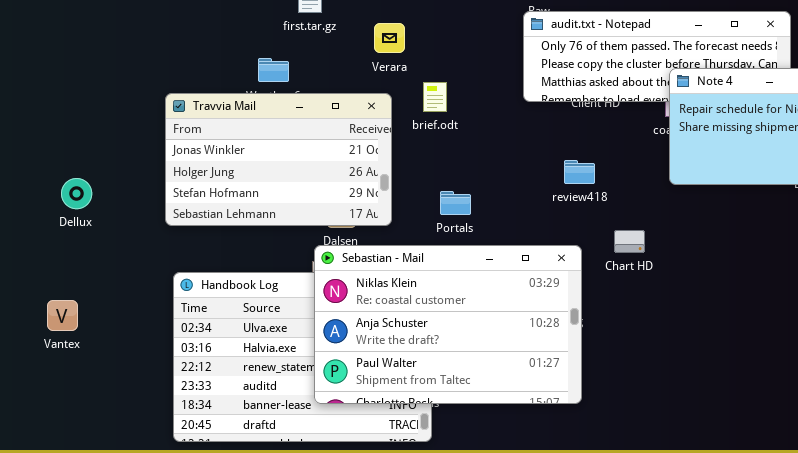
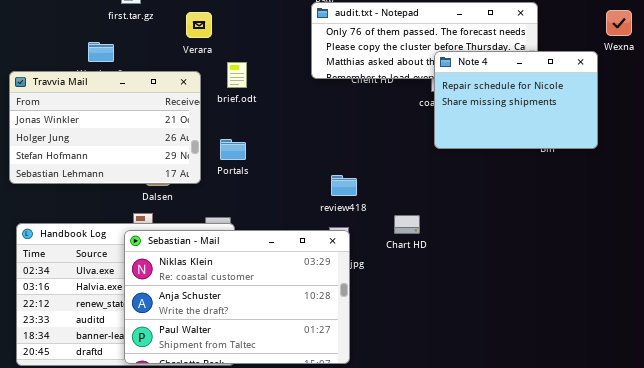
review418: [564,160,595,184] -> [331,175,357,196], moved
Portals: [440,191,471,215] -> [220,139,246,160], moved
Chart HD: [614,230,645,253] -> [394,215,420,234], moved
Sebastian - Mail: [314,245,582,404] -> [124,230,350,364], moved

